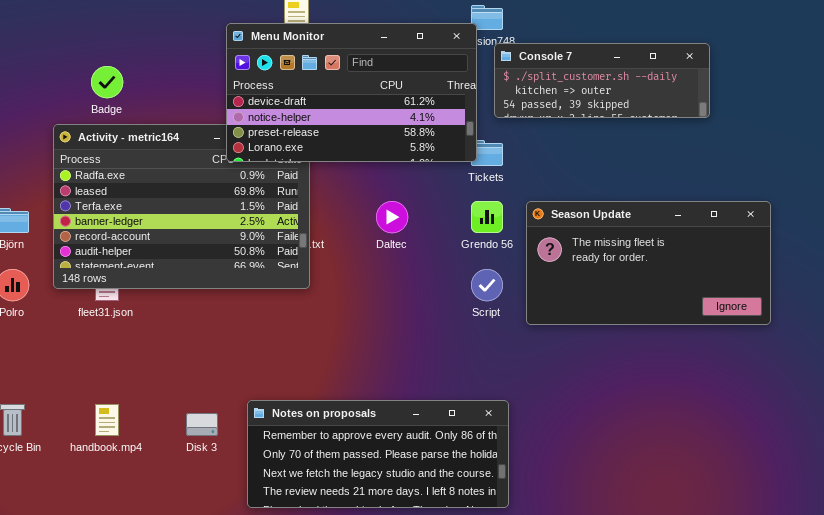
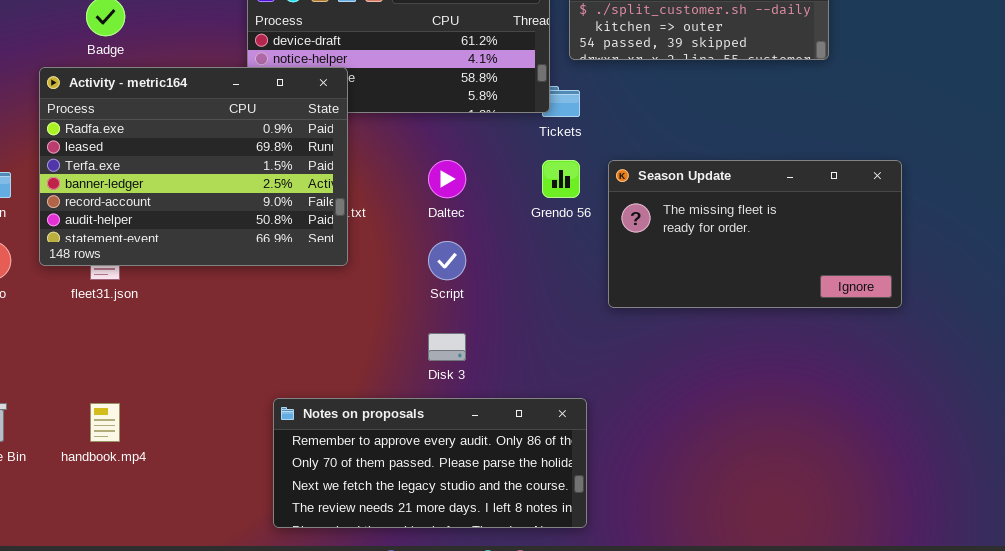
Activity - metric164: [53,124,310,289] -> [39,67,348,266], raised
Script: [471,269,503,301] -> [428,241,466,280], moved
Disk 3: [186,413,218,436] -> [428,333,466,361], moved

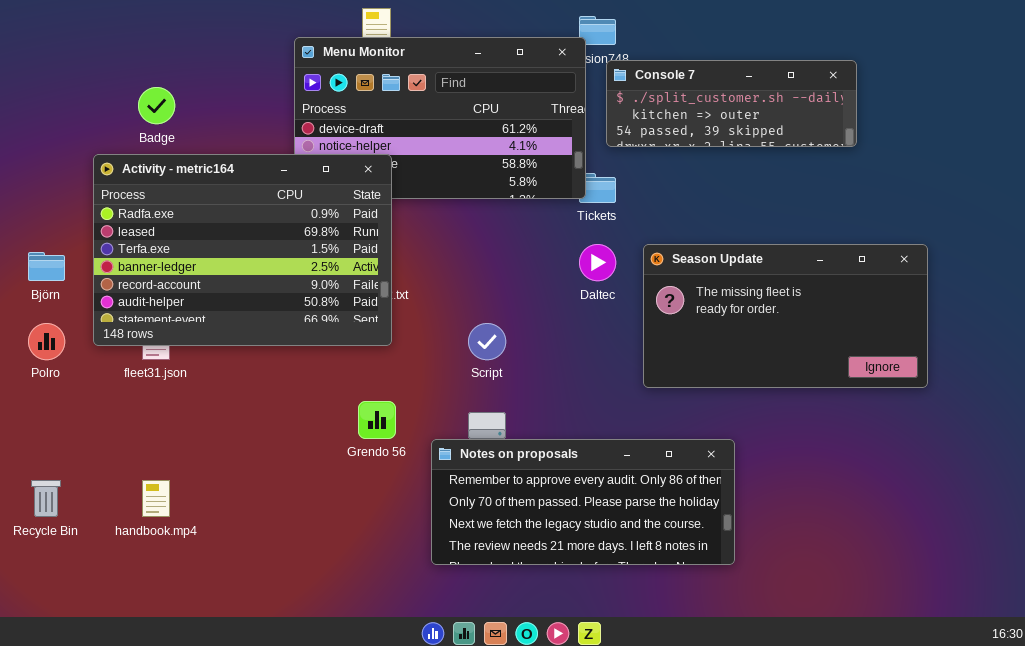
Daltec: [428,160,466,198] -> [579,244,616,281], moved
Grendo 56: [542,160,580,198] -> [358,401,396,439], moved
Notes on proposals: [273,398,587,528] -> [431,439,735,565], moved

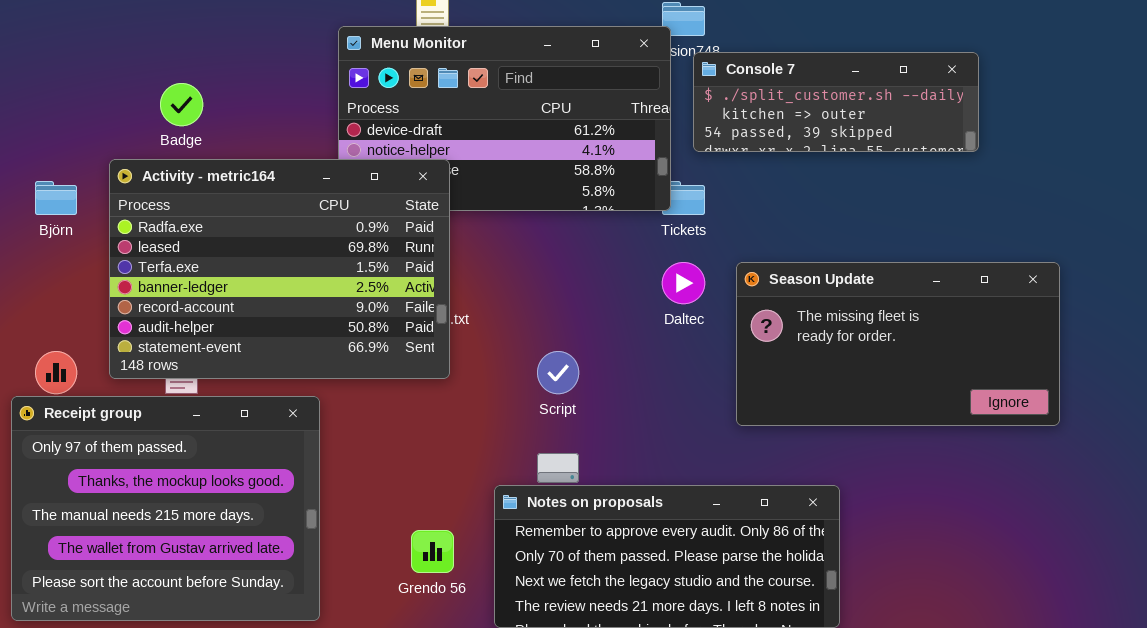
Björn: [28,252,65,281] -> [35,181,77,215], moved
Receipt group: none -> [11,396,320,621], opened
Grendo 56: [358,401,396,439] -> [411,530,454,573], moved

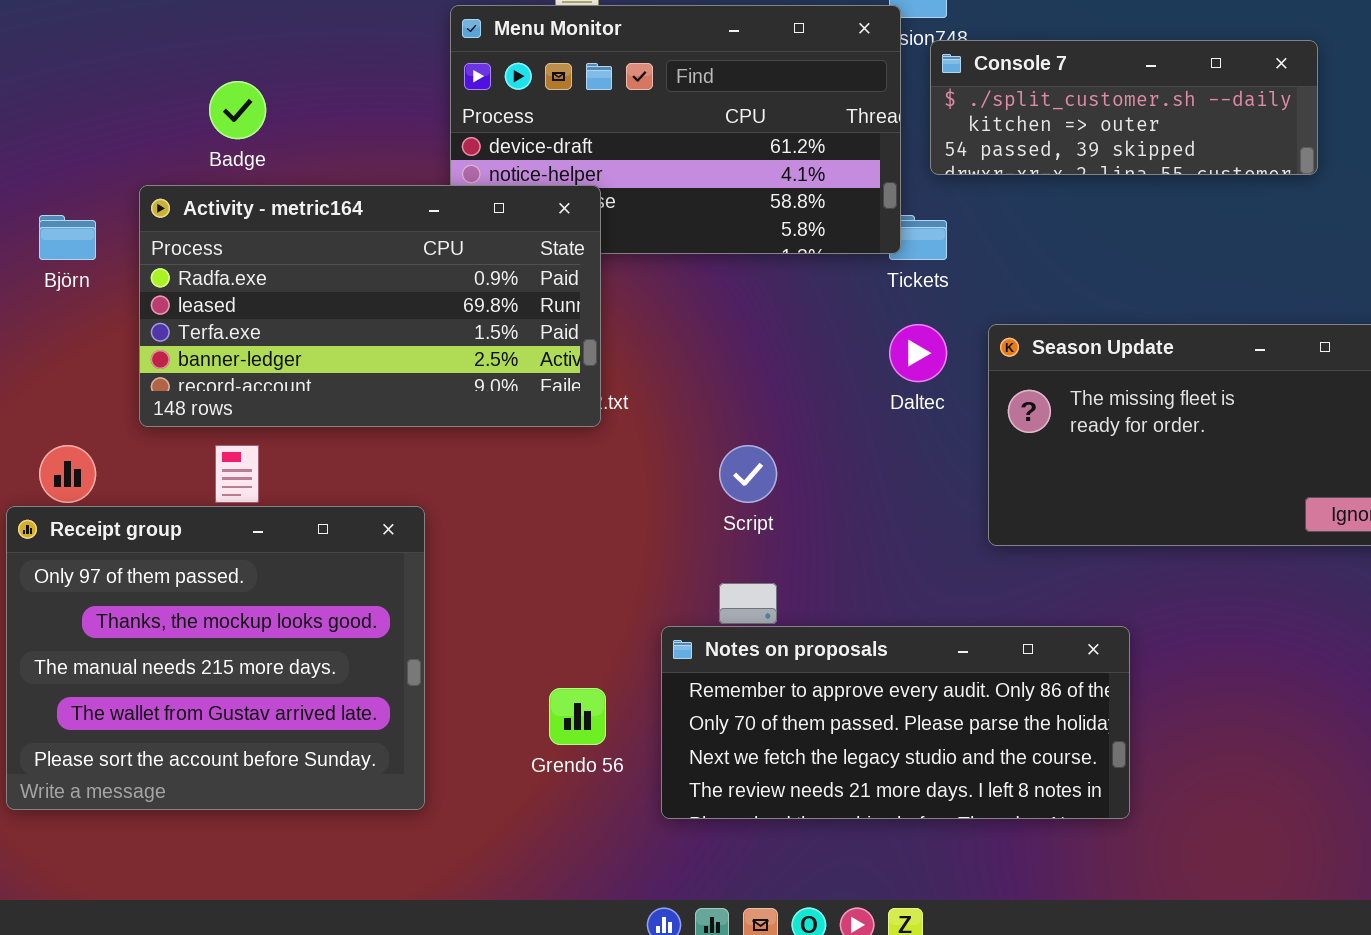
Activity - metric164: [109,159,450,379] -> [139,185,601,427], resized

